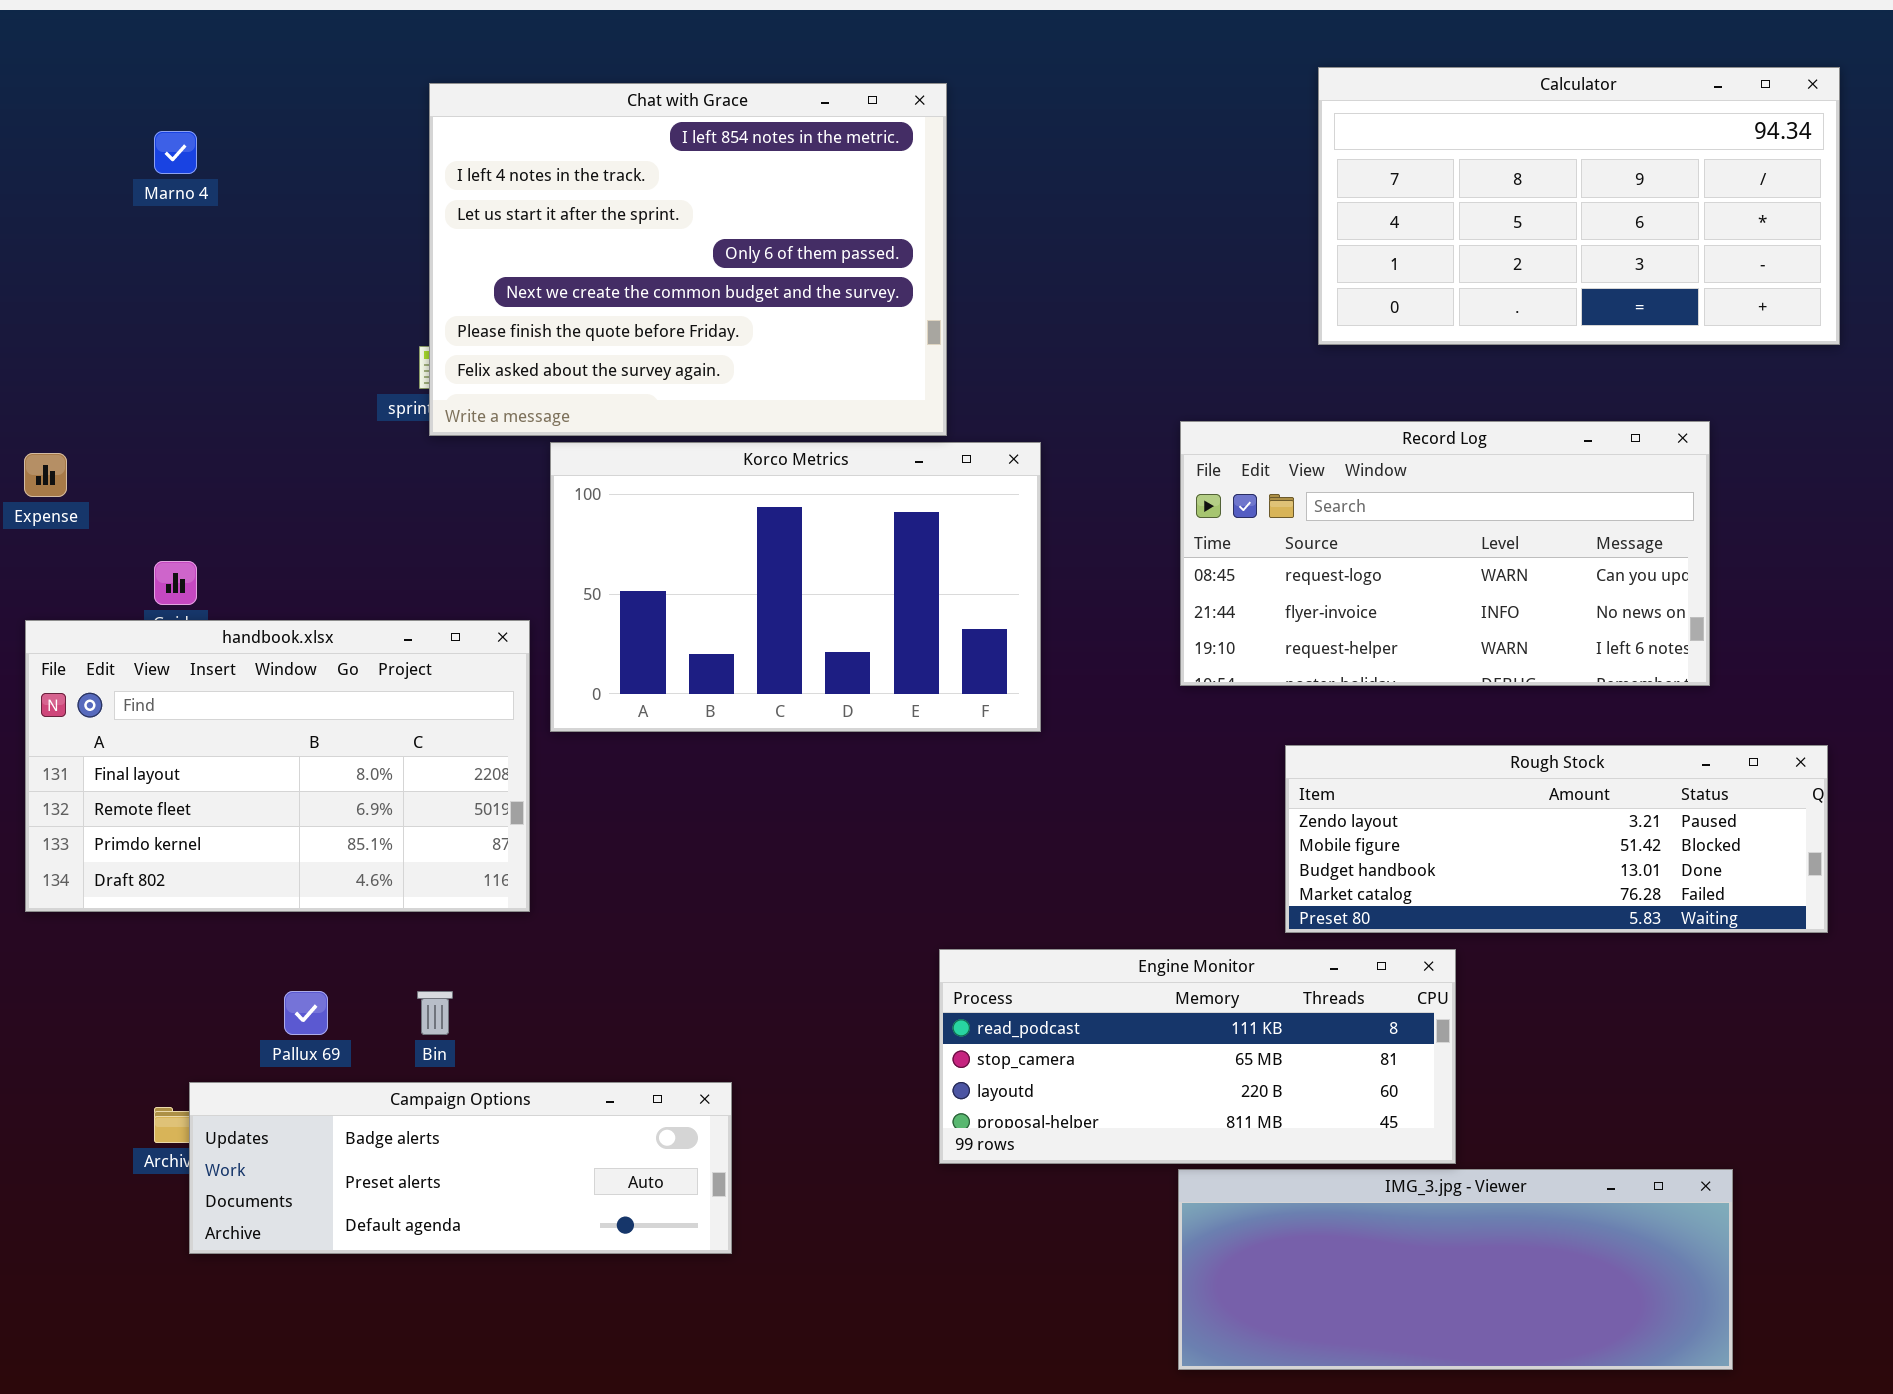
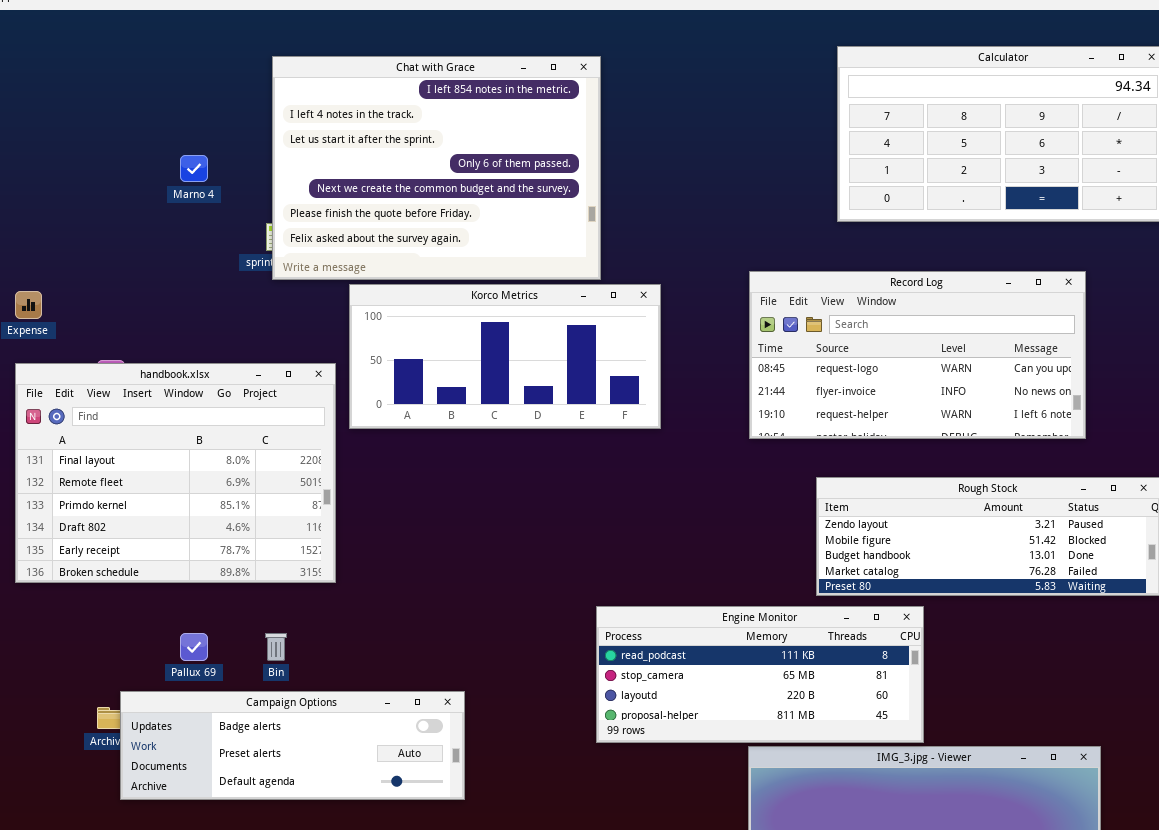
Marno 4: [154,131,197,174] -> [180,155,208,182], moved
Korco Metrics: [550,442,1041,732] -> [349,284,661,429], resized
handbook.xlsx: [25,620,530,912] -> [15,363,336,583], resized

